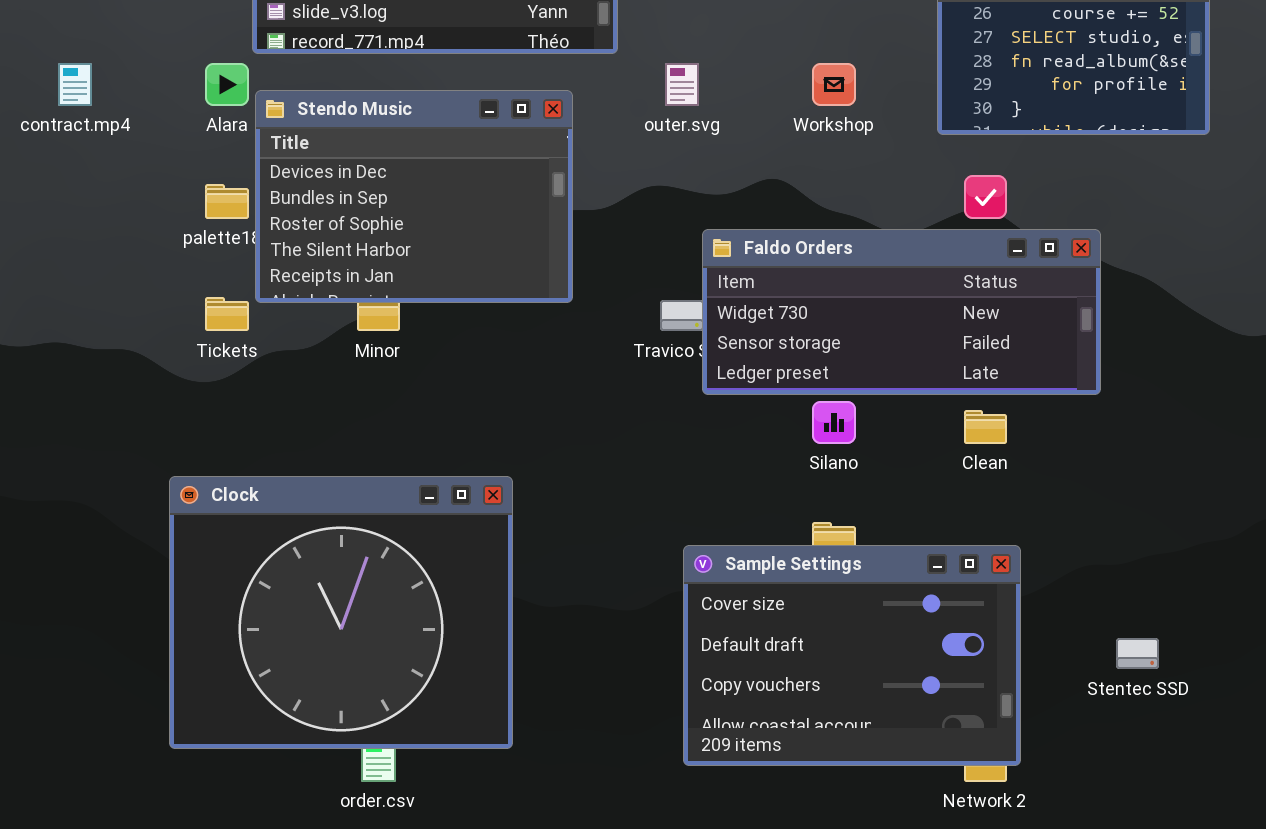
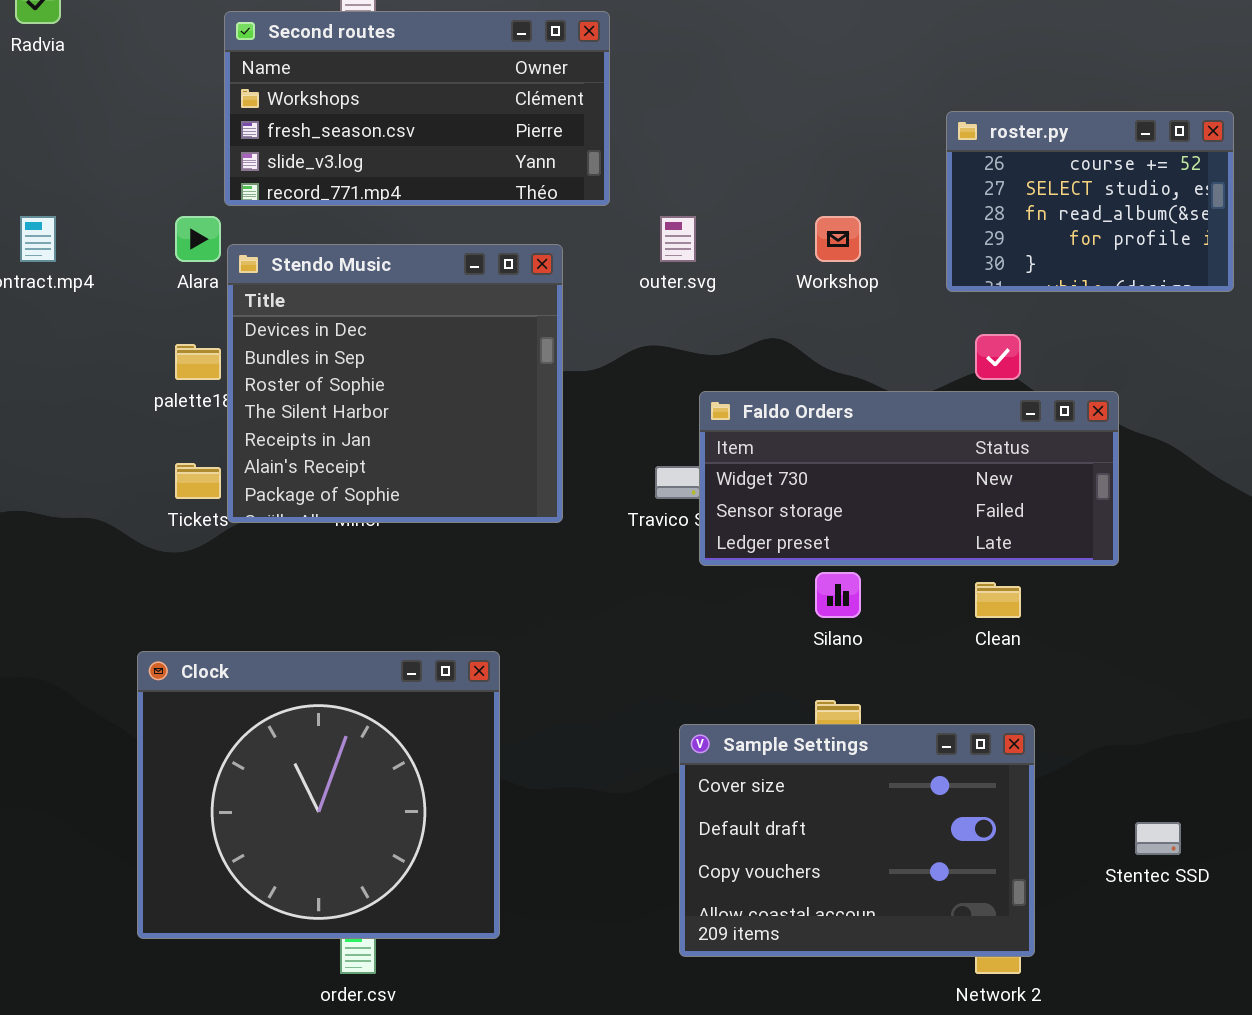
Stendo Music: [255,90,573,303] -> [227,244,563,523], resized

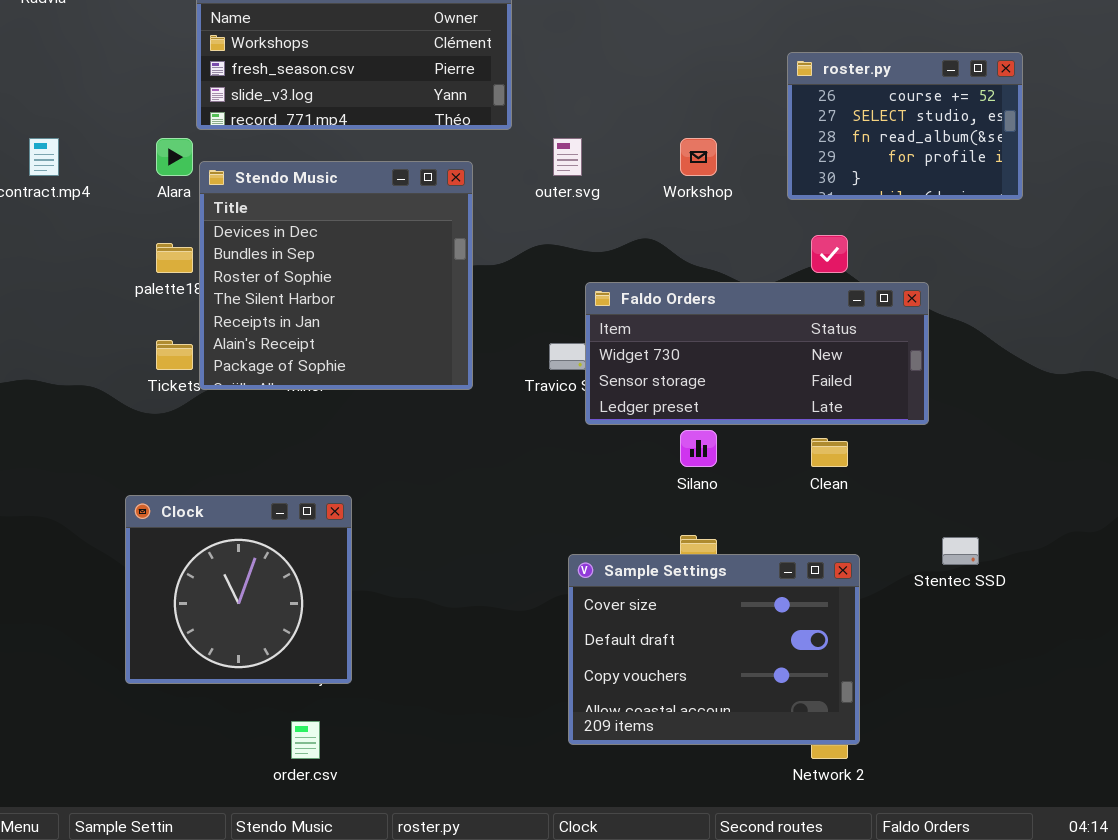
Clock: [137,651,500,939] -> [125,495,352,684], resized
Stentec SSD: [1135,822,1181,855] -> [942,537,979,565], moved

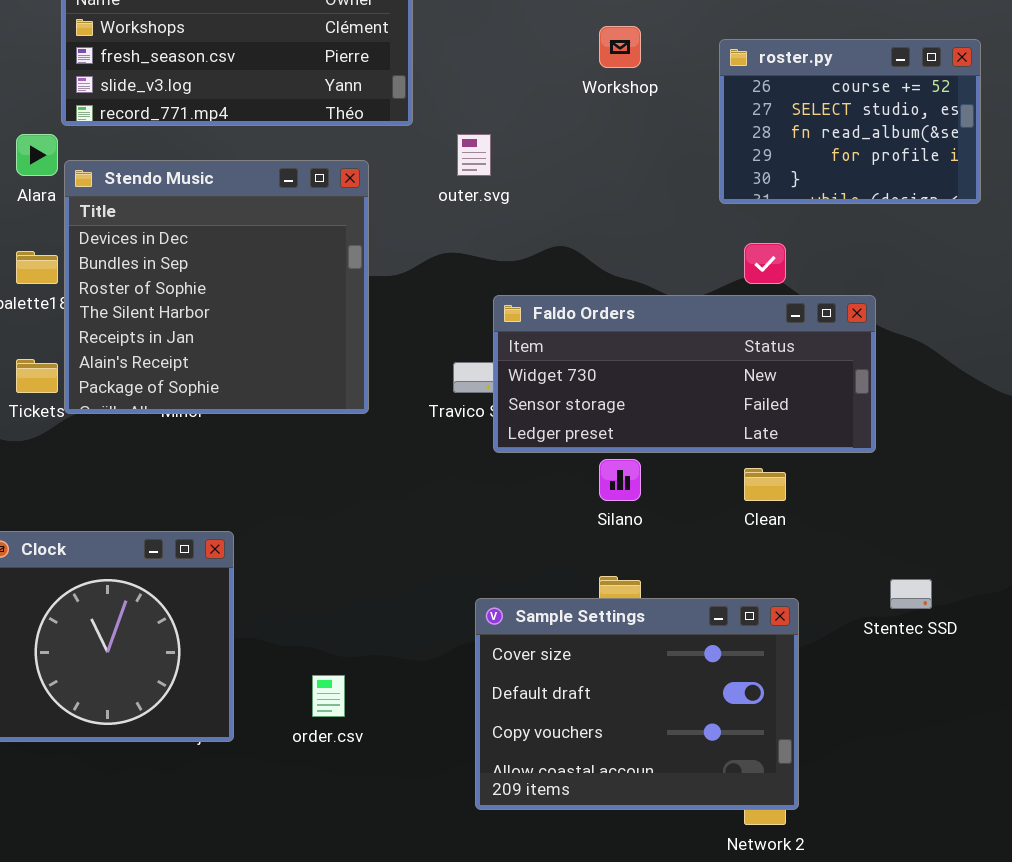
Workshop: [680,138,717,176] -> [599,26,641,68], moved
order.csv: [291,721,320,759] -> [312,675,345,717], moved

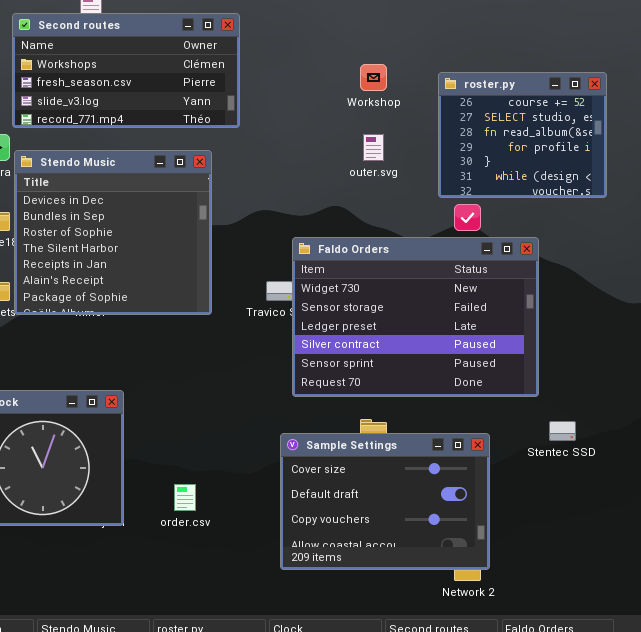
roster.py: [719,39,981,204] -> [438,72,607,198], resized
outer.svg: [457,134,491,176] -> [363,134,384,161], moved
Faldo Orders: [493,295,876,453] -> [292,237,539,397], resized

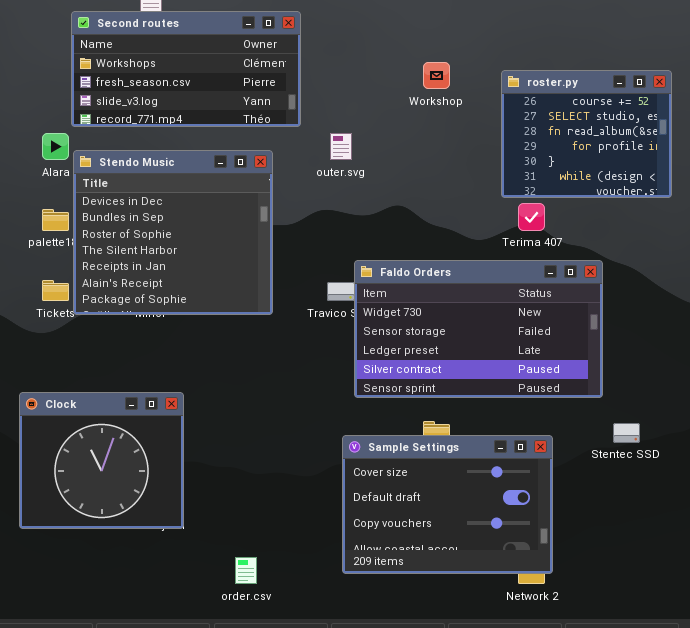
outer.svg: [363,134,384,161] -> [330,133,352,160], moved
Faldo Orders: [292,237,539,397] -> [354,260,603,398], resized
order.csv: [174,484,196,511] -> [235,557,257,584], moved

